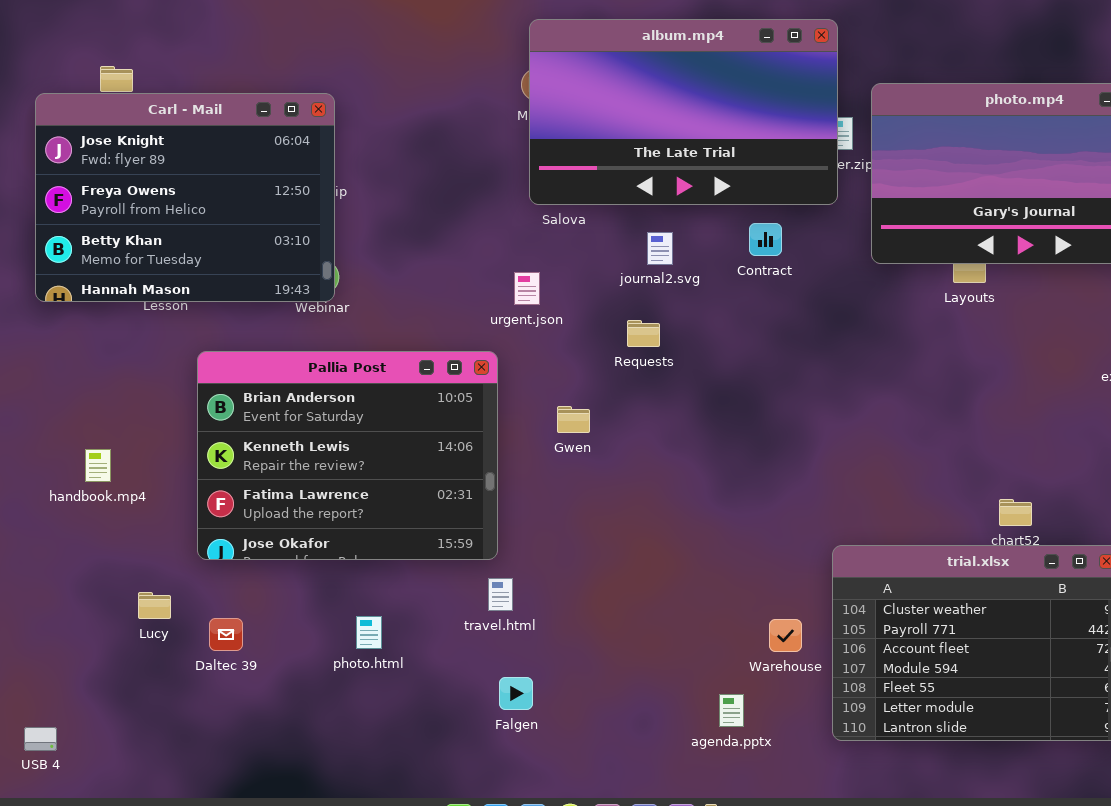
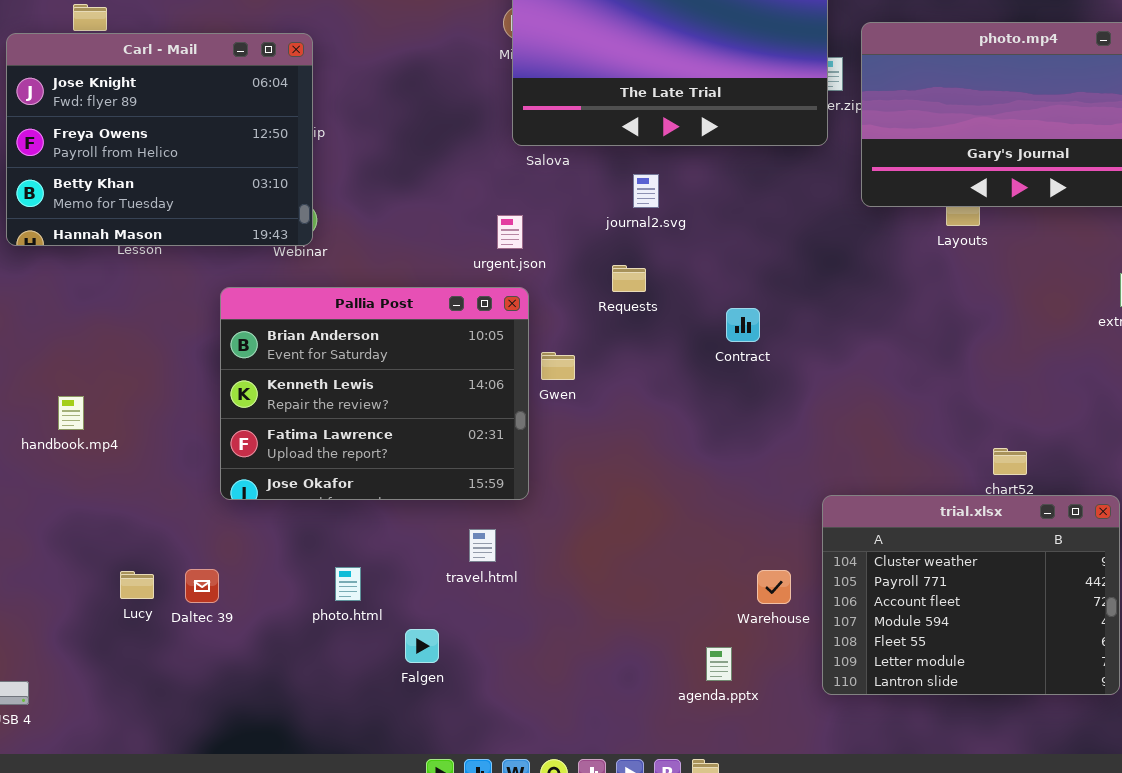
Contract: [749,223,782,256] -> [726,308,760,342], moved
Pallia Post: [197,351,498,560] -> [220,287,529,500], moved
Lucy: [138,592,171,619] -> [120,571,154,599], moved
Falgen: [499,677,533,710] -> [405,629,439,663], moved

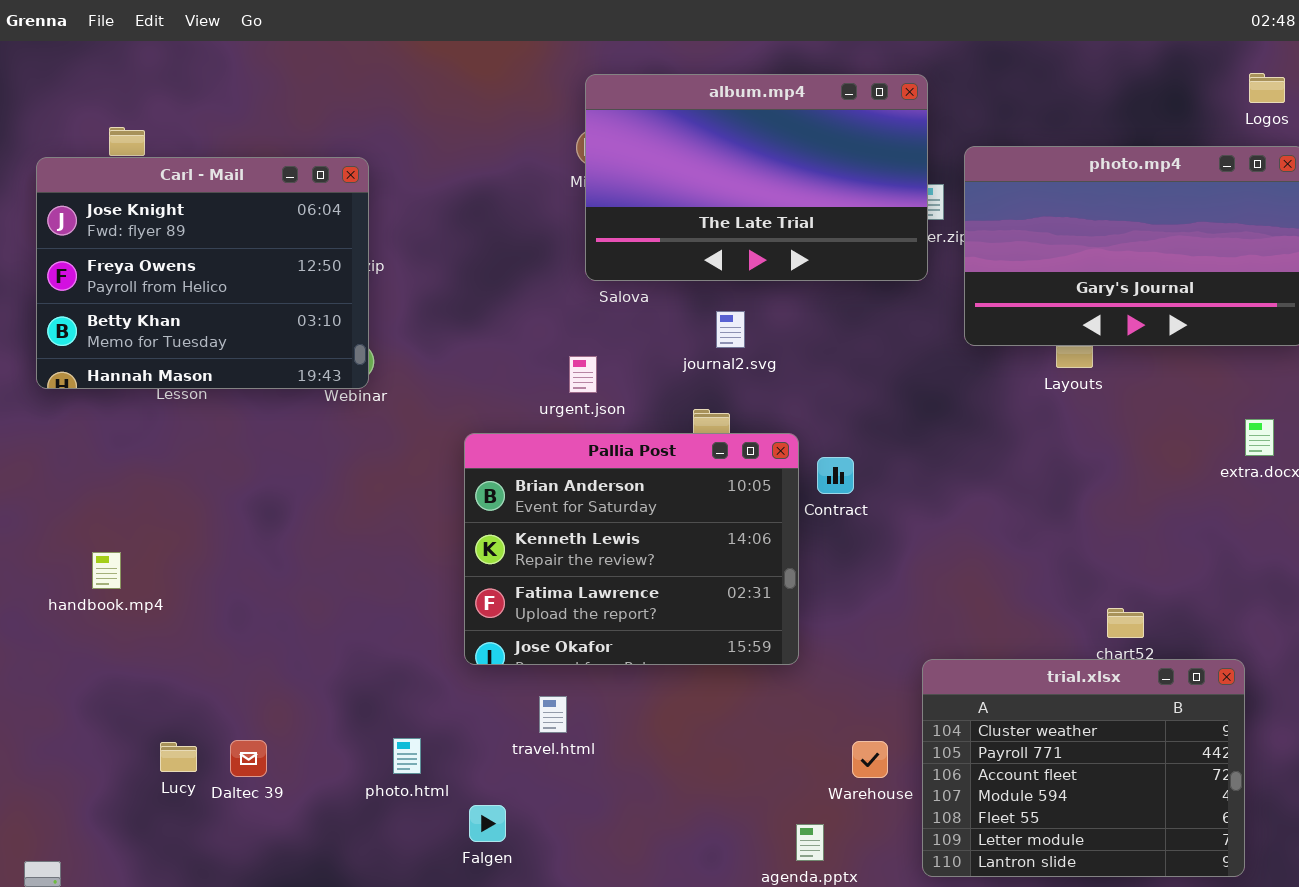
Pallia Post: [220,287,529,500] -> [464,433,799,665], moved

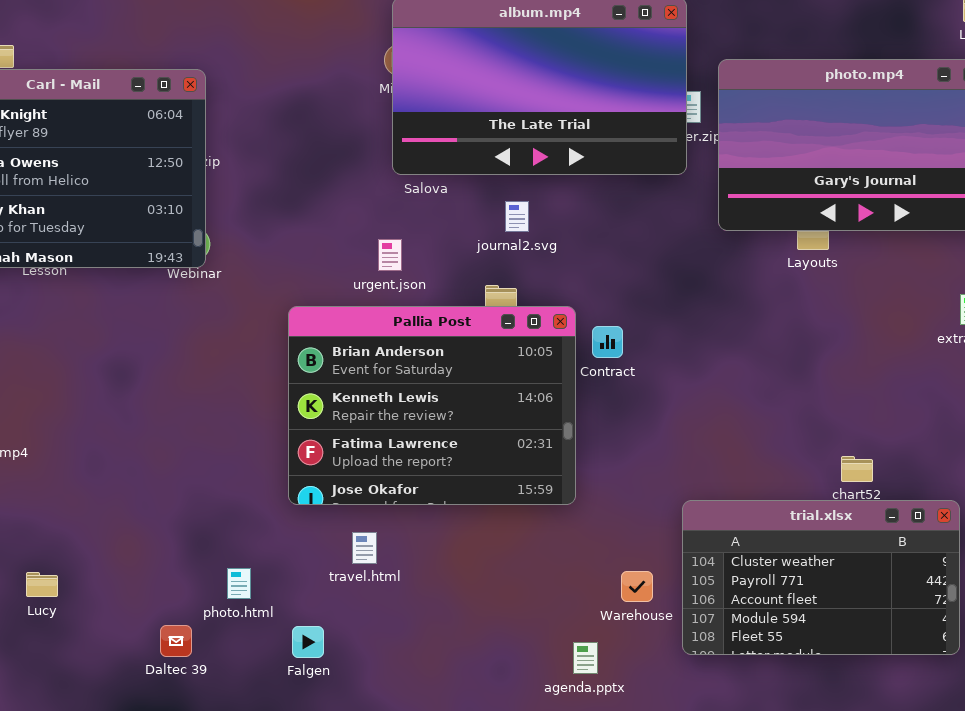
trial.xlsx: [922,659,1245,877] -> [682,500,960,655], resized
Daltec 39: [230,740,267,777] -> [160,625,192,657], moved

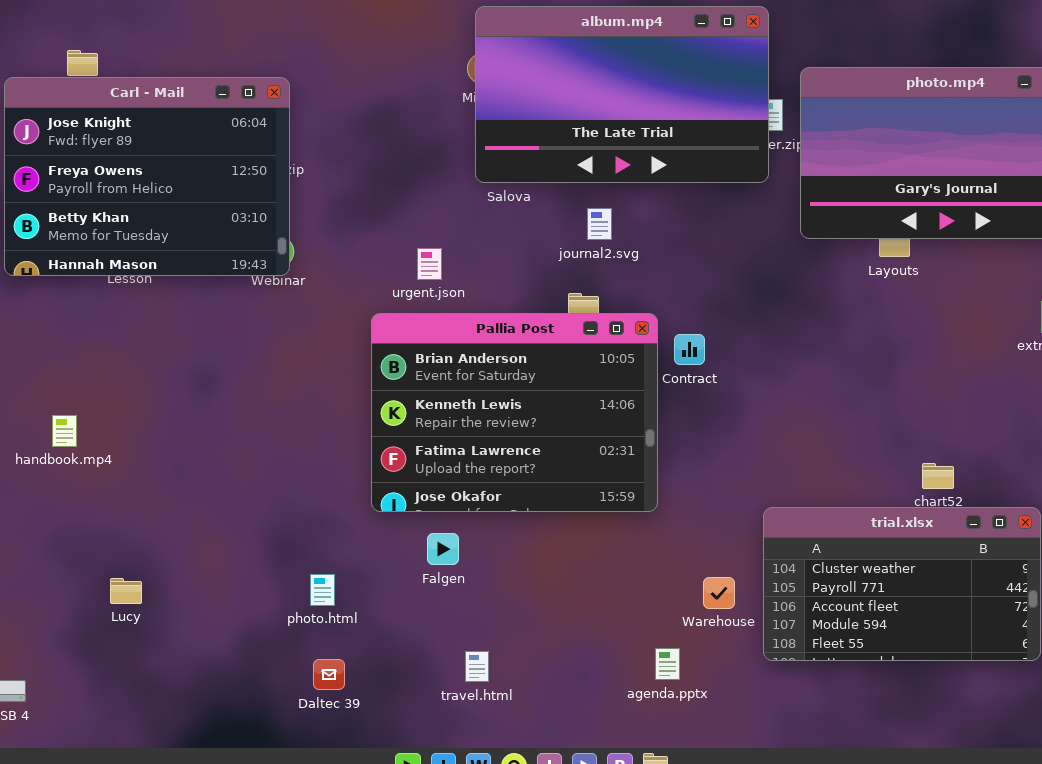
urgent.json: [378,239,402,271] -> [417,248,442,280], moved
travel.html: [352,532,377,564] -> [465,651,489,682], moved
Daltec 39: [160,625,192,657] -> [313,659,345,690], moved
Falgen: [292,626,324,658] -> [427,533,459,565], moved

